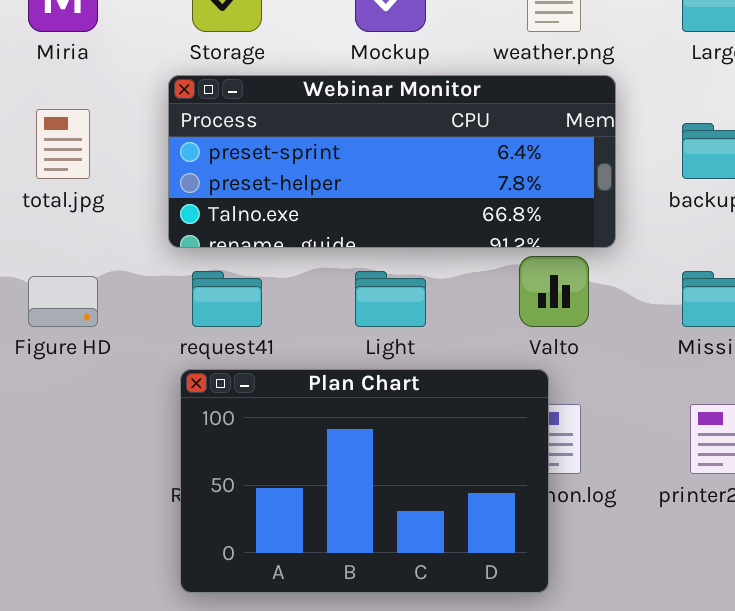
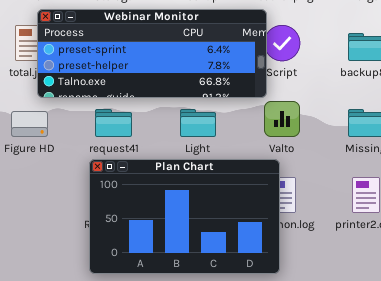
Webinar Monitor: [168,75,616,248] -> [37,9,267,98], moved

